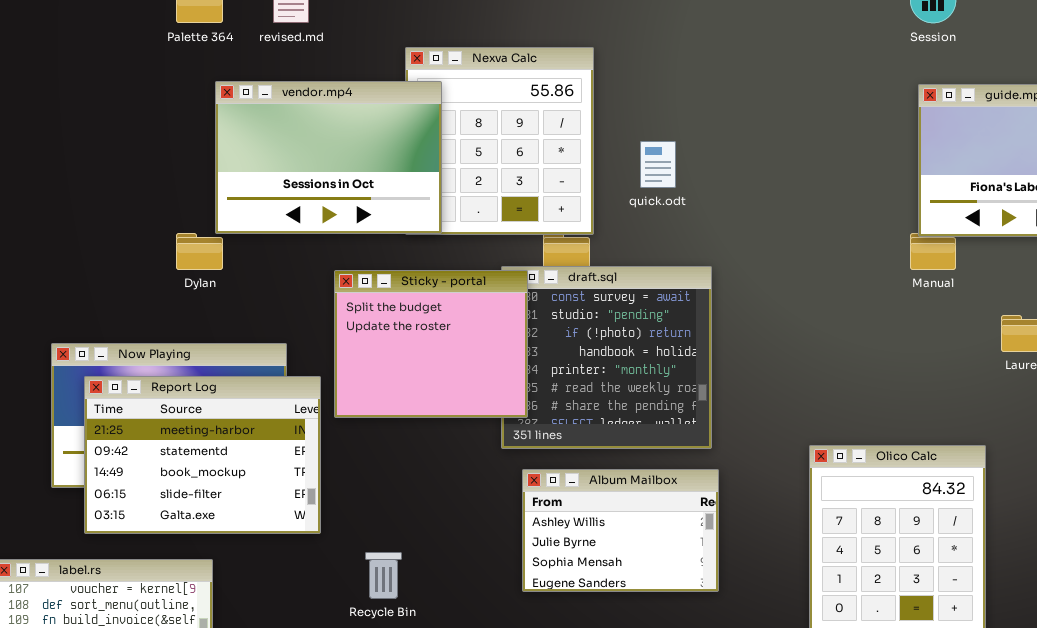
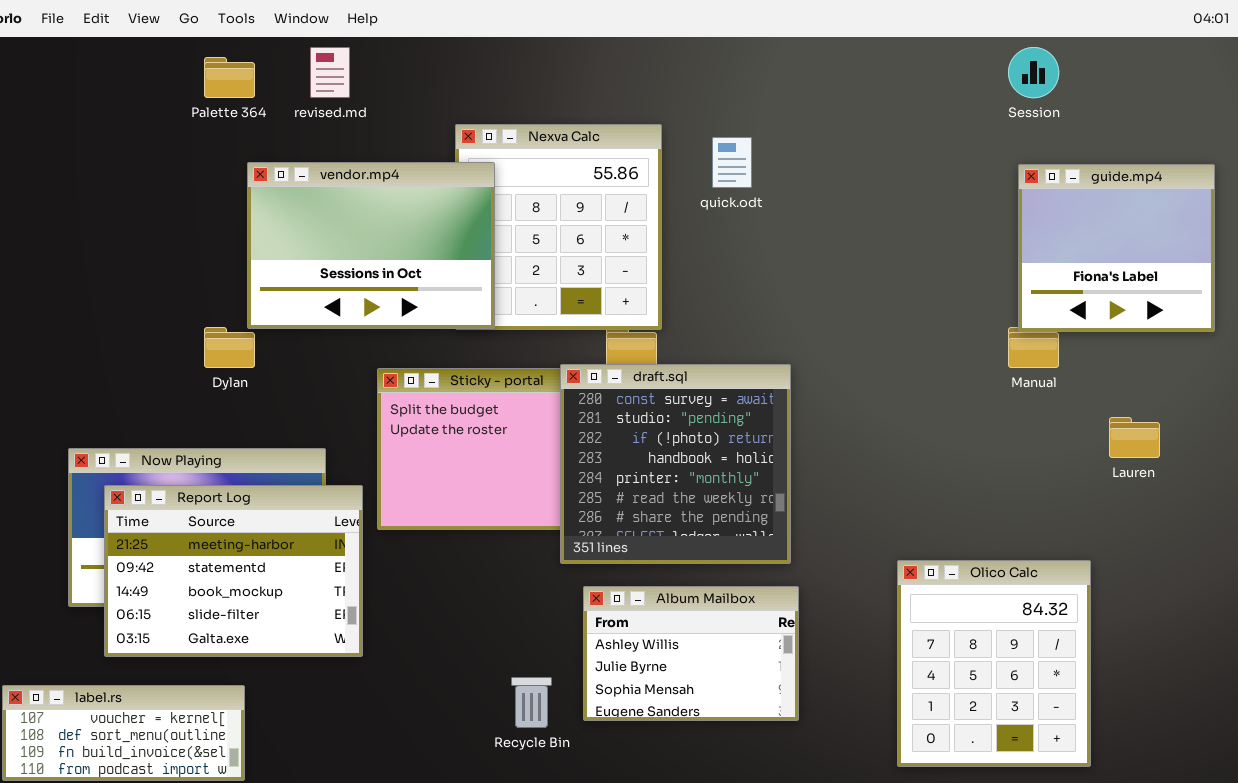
quick.odt: [640,141,676,188] -> [712,137,752,188], moved
draft.sql: [501,266,712,449] -> [560,364,791,564], raised
Recycle Bin: [365,552,402,599] -> [511,677,552,728], moved

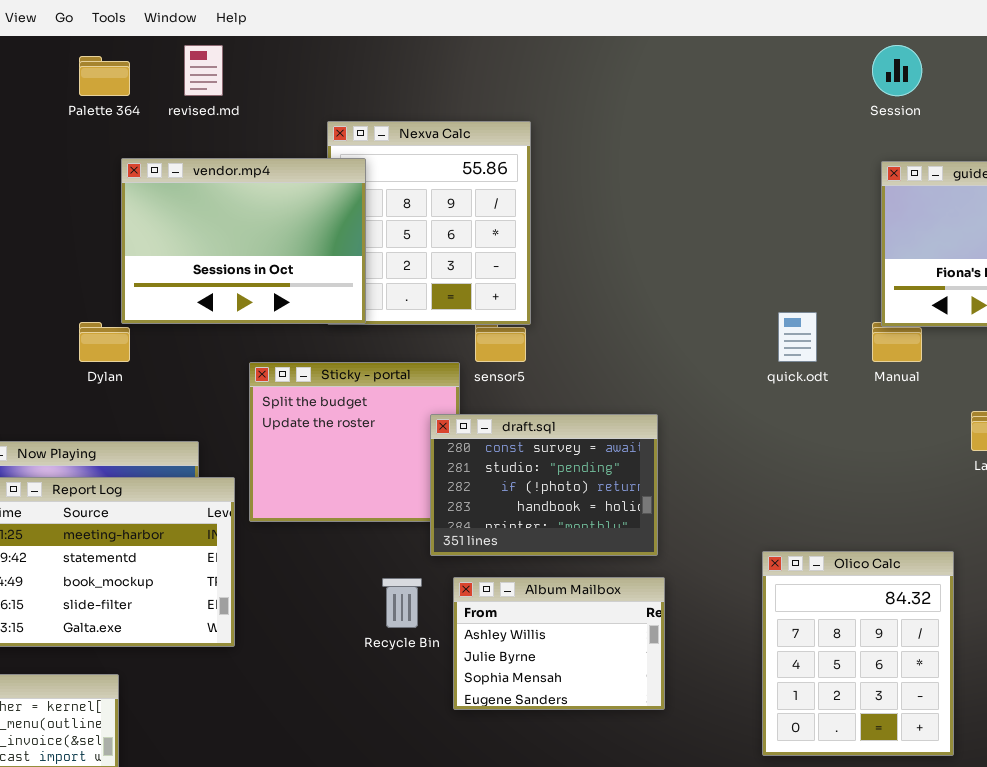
quick.odt: [712,137,752,188] -> [778,312,817,362], moved
draft.sql: [560,364,791,564] -> [430,414,658,556], resized
Recycle Bin: [511,677,552,728] -> [382,578,422,628], moved

